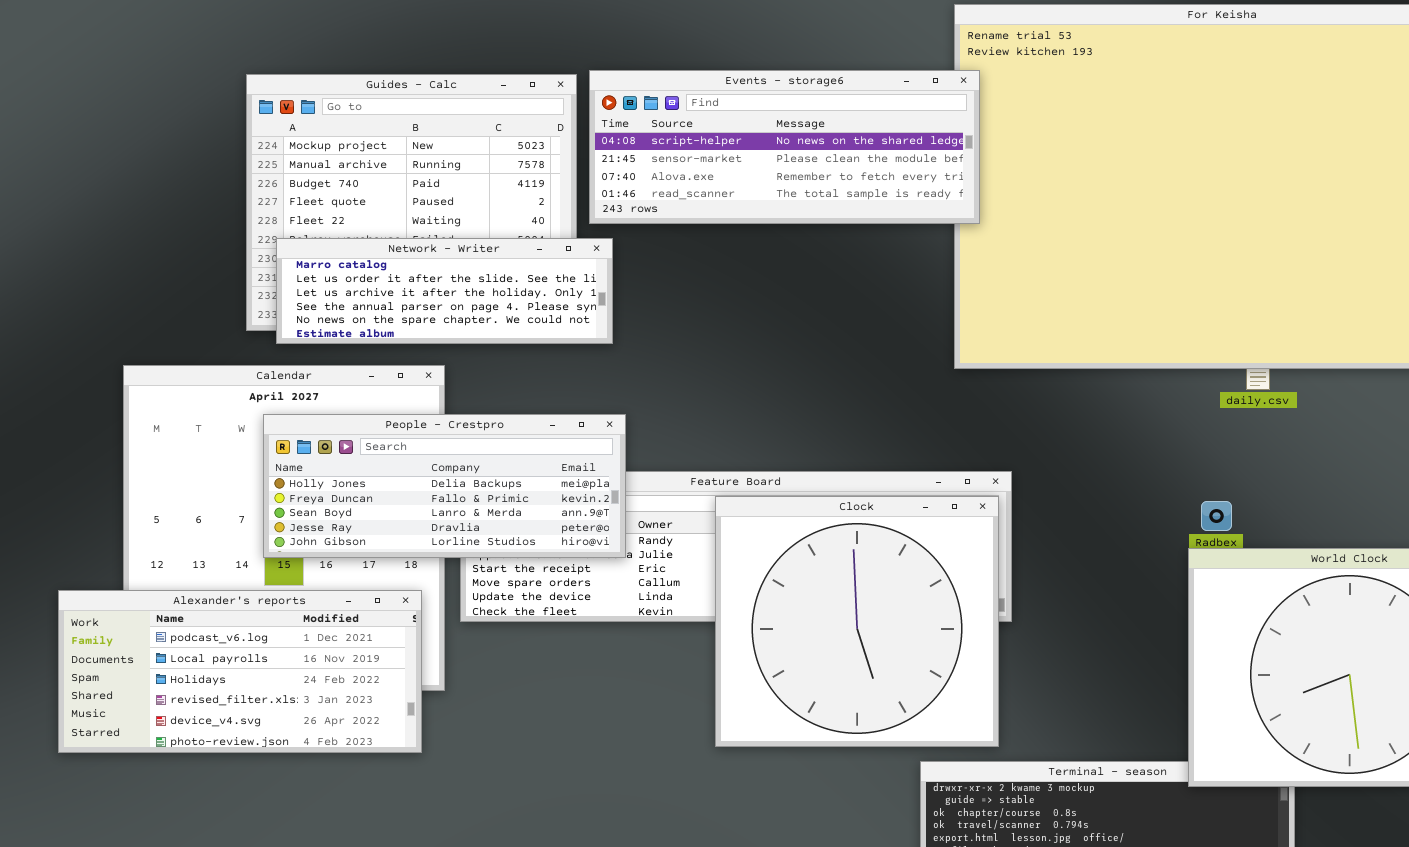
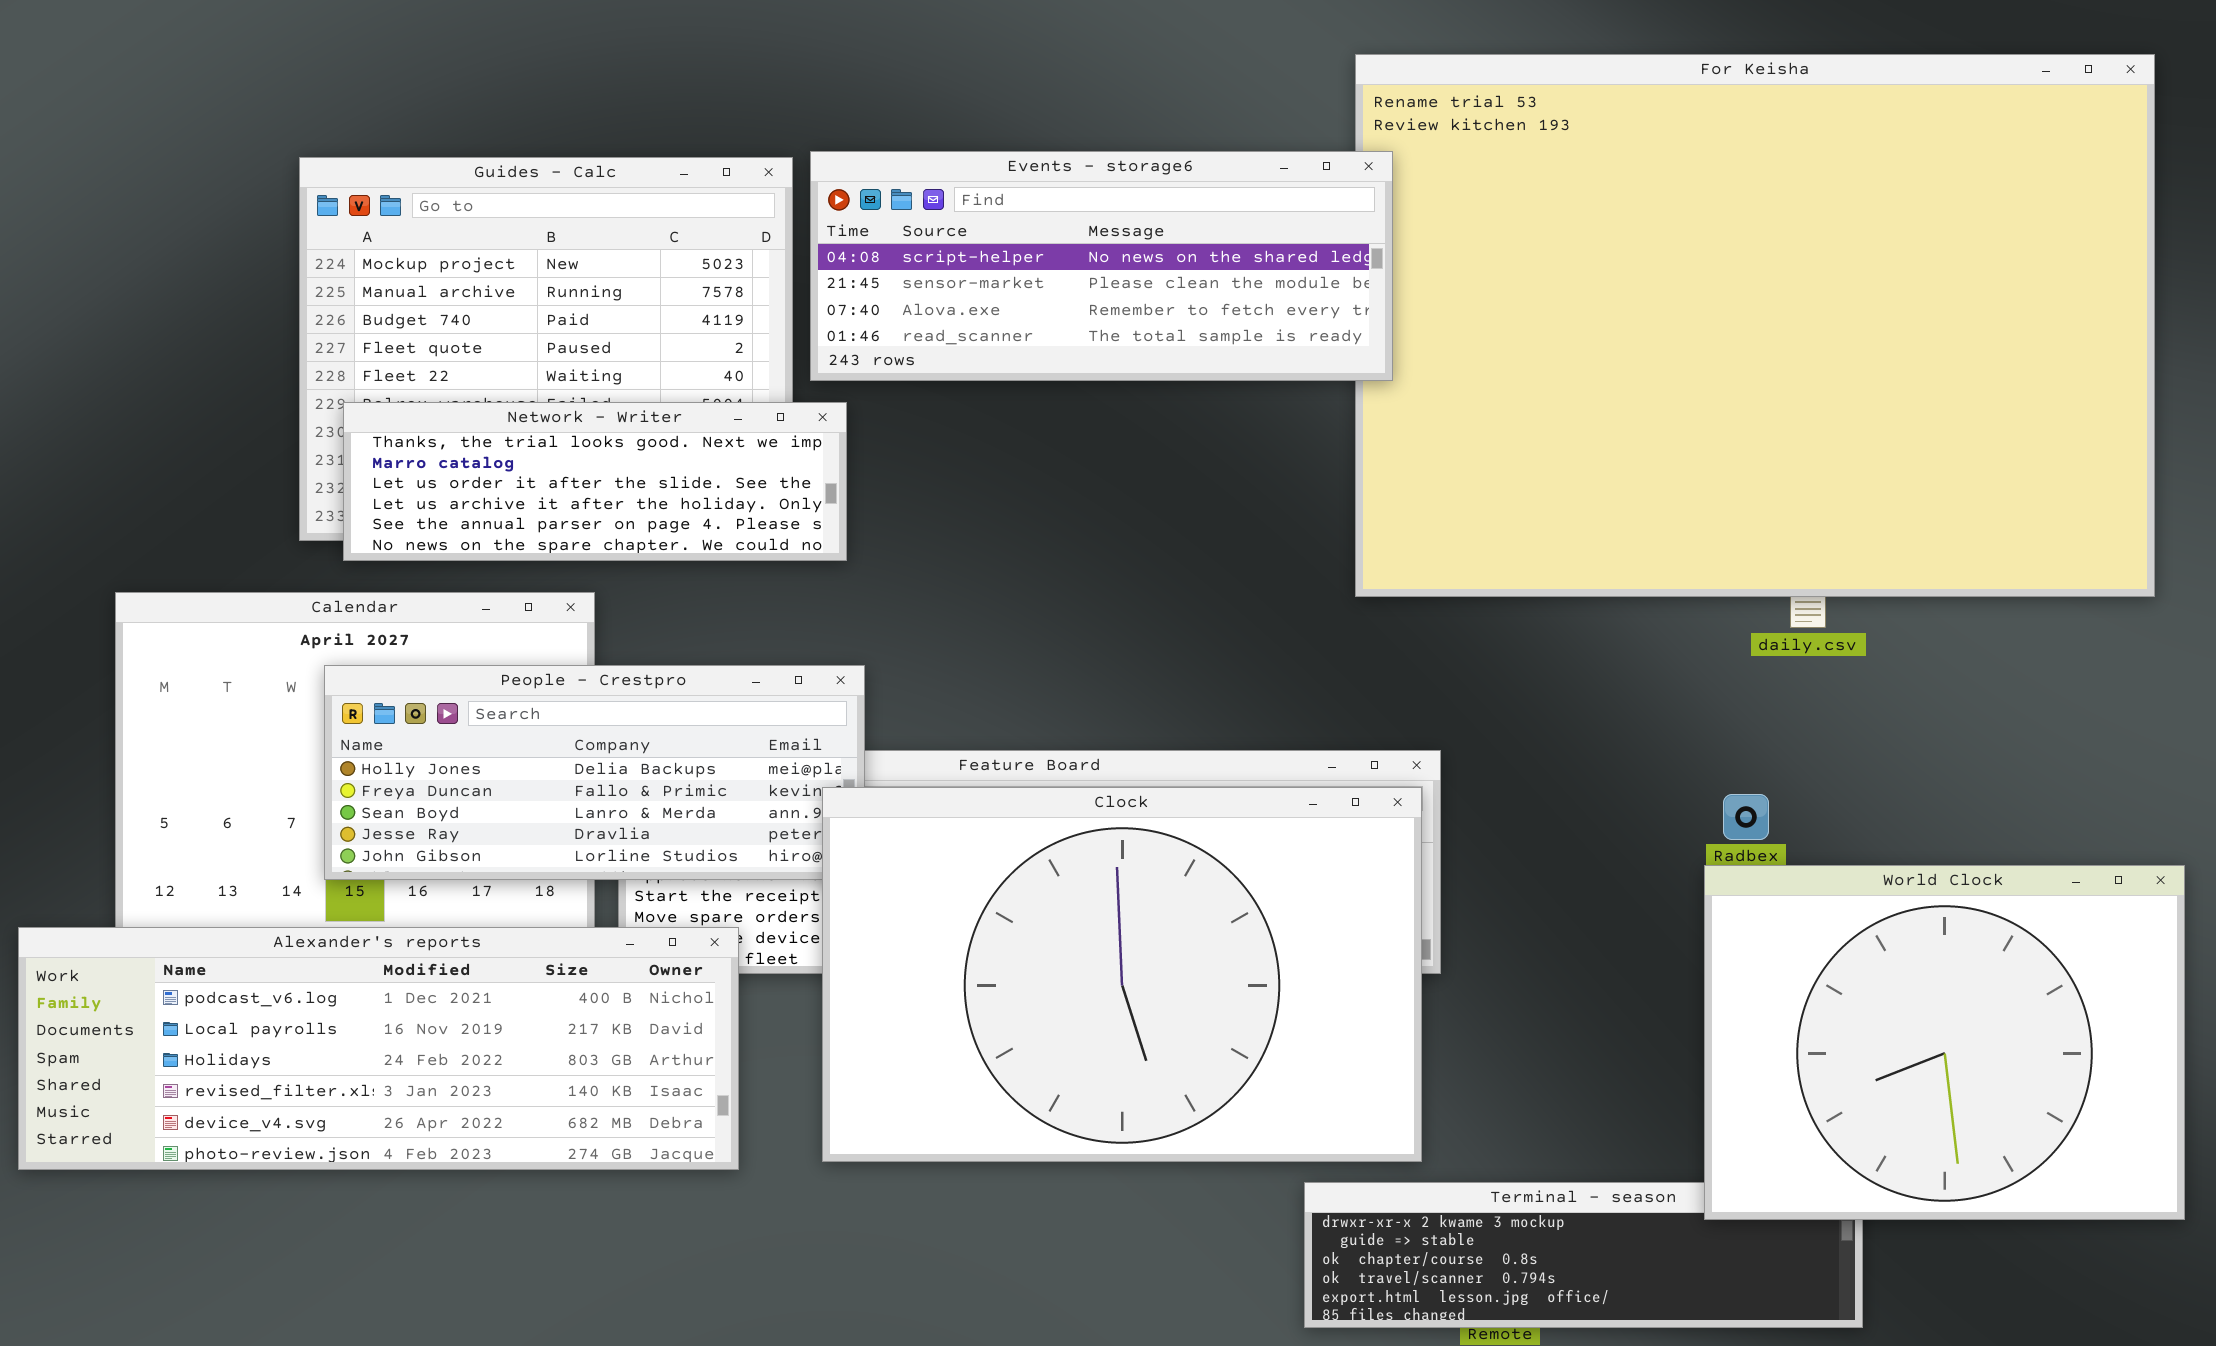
Network - Writer: [276,238,613,344] -> [343,402,847,561], scrolled up 1 row
Clock: [715,496,999,747] -> [822,787,1422,1162], resized
Alexander's reports: [58,590,422,753] -> [18,927,739,1170], resized

